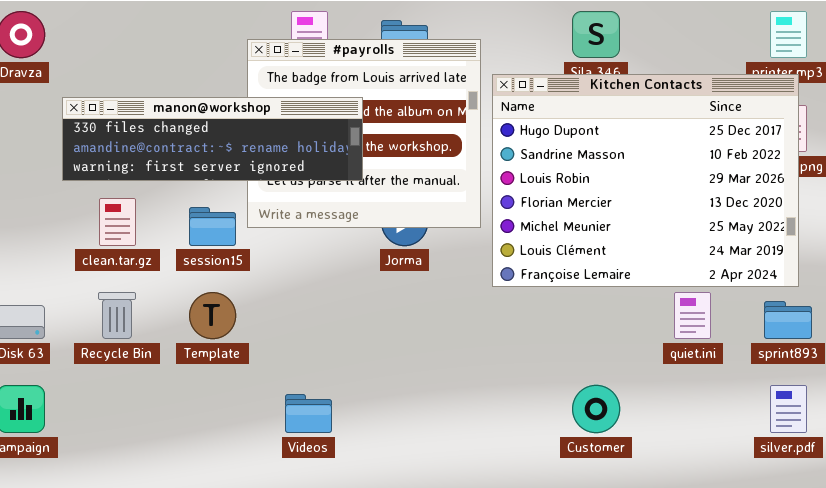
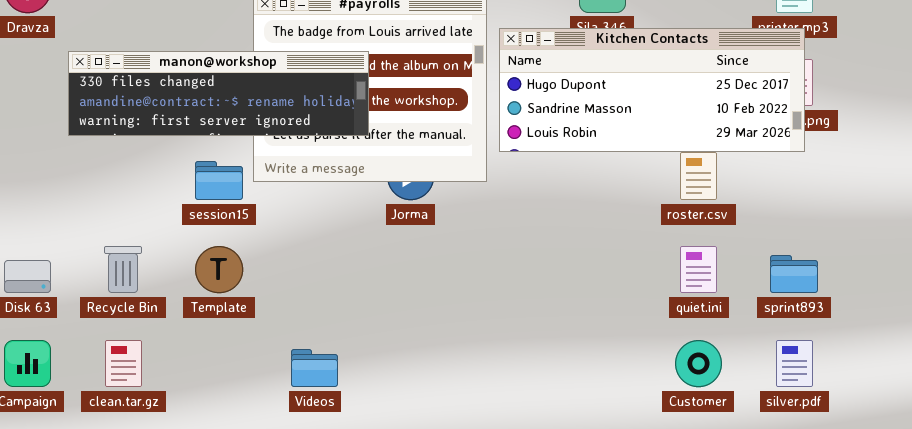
Kitchen Contacts: [492,74,799,287] -> [499,28,805,152], resized
clean.tar.gz: [99,198,136,246] -> [105,340,142,387], moved
Customer: [572,385,620,433] -> [675,340,722,387], moved

